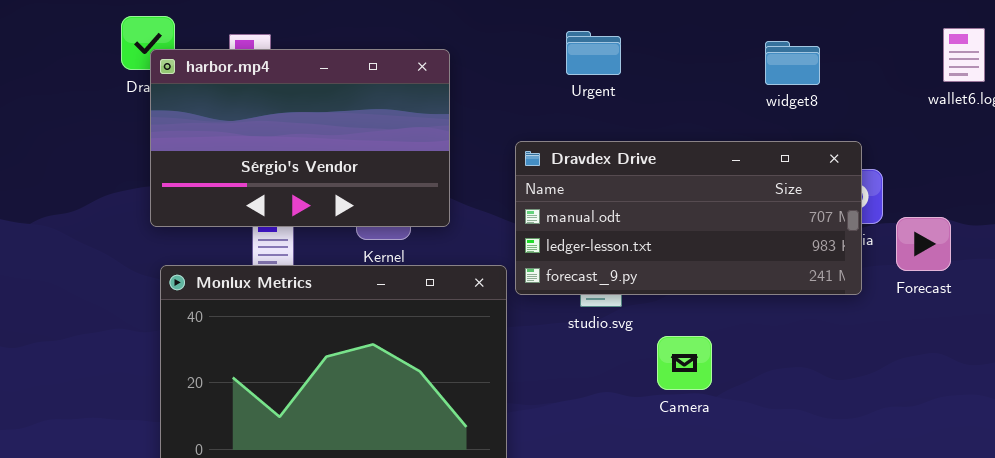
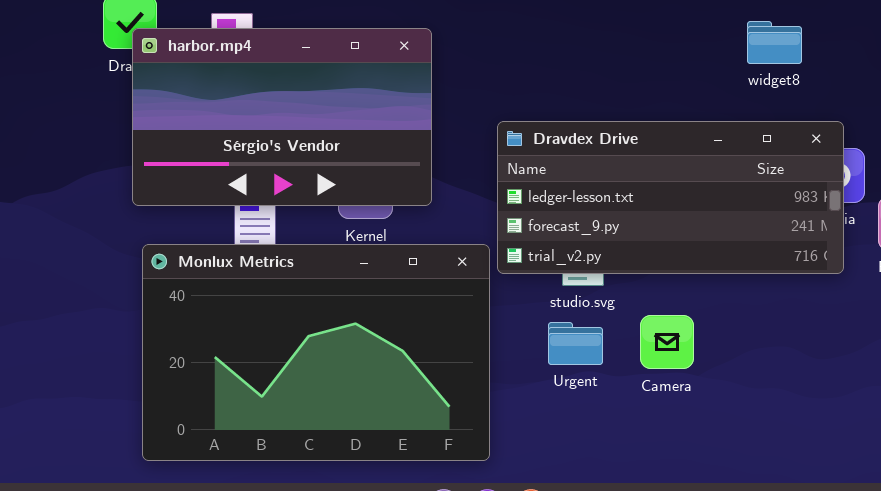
Urgent: [566,31,621,75] -> [548,322,603,365], moved
Dravdex Drive: [515,141,862,295] -> [497,121,844,274], scrolled down 1 row

